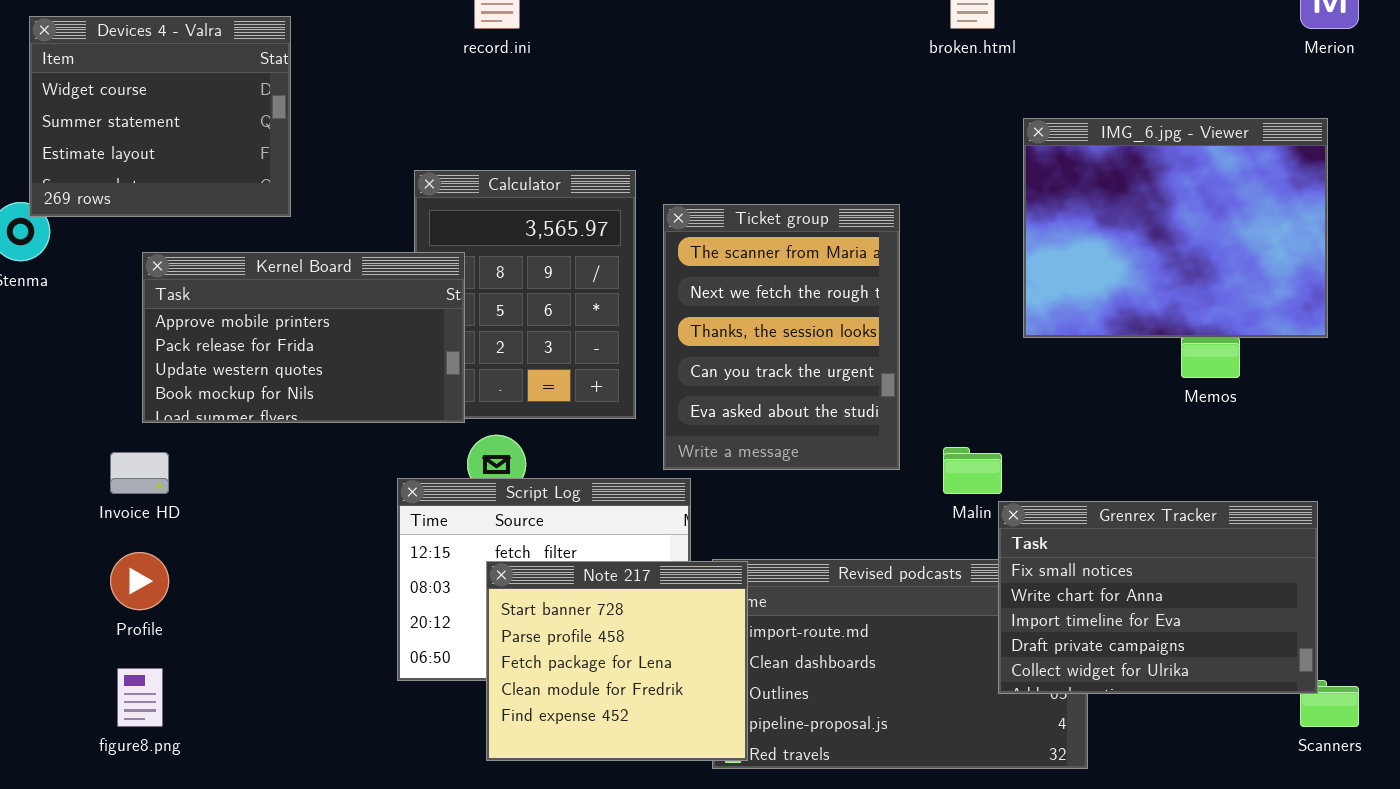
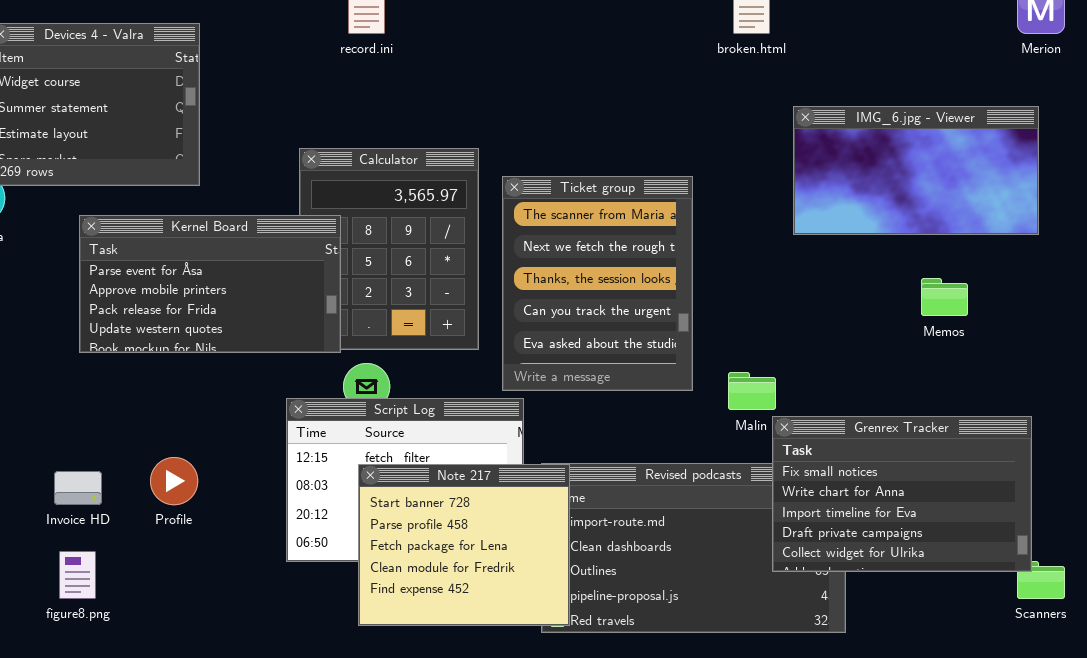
IMG_6.jpg - Viewer: [1023,118,1328,338] -> [793,106,1039,235], resized
Kernel Board: [142,252,465,423] -> [79,215,341,353], scrolled up 1 row
Invoice HD: [110,452,169,494] -> [54,471,102,505], moved
Profile: [110,552,169,610] -> [150,457,198,505], moved

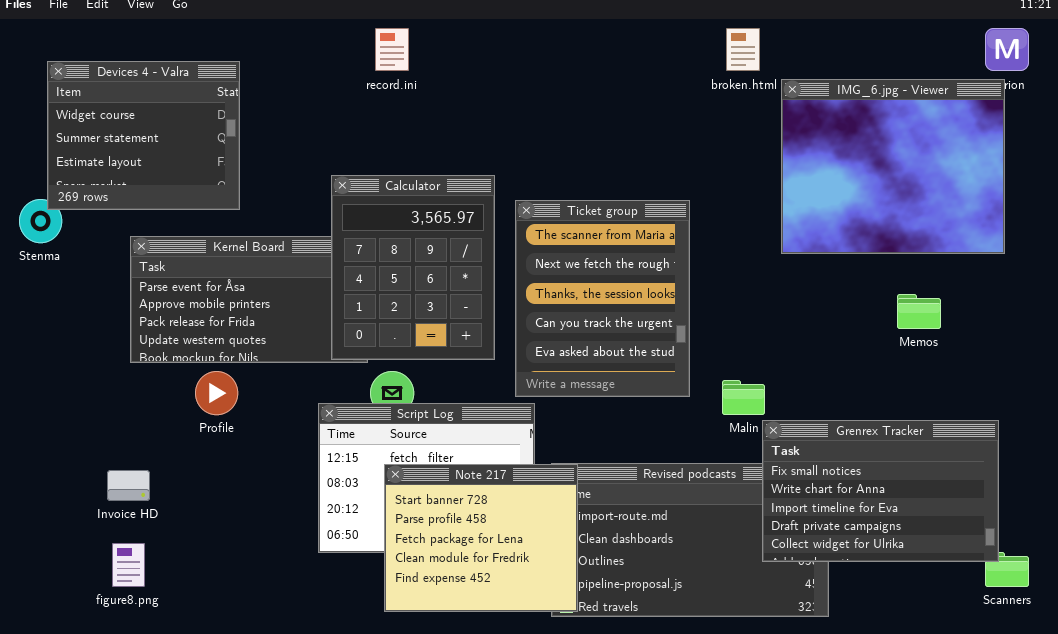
IMG_6.jpg - Viewer: [793,106,1039,235] -> [781,79,1005,254], resized
Calculator: [299,148,479,350] -> [331,175,495,360], raised
Profile: [150,457,198,505] -> [195,371,238,415], moved

